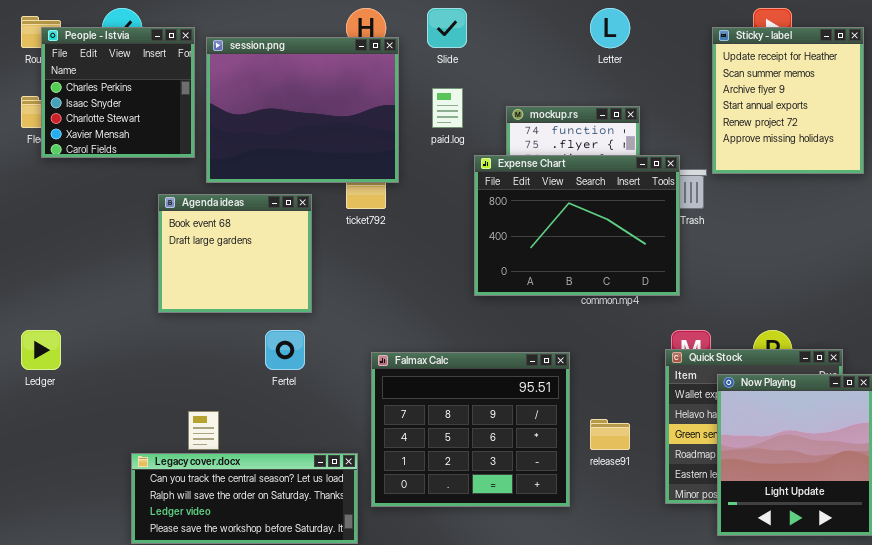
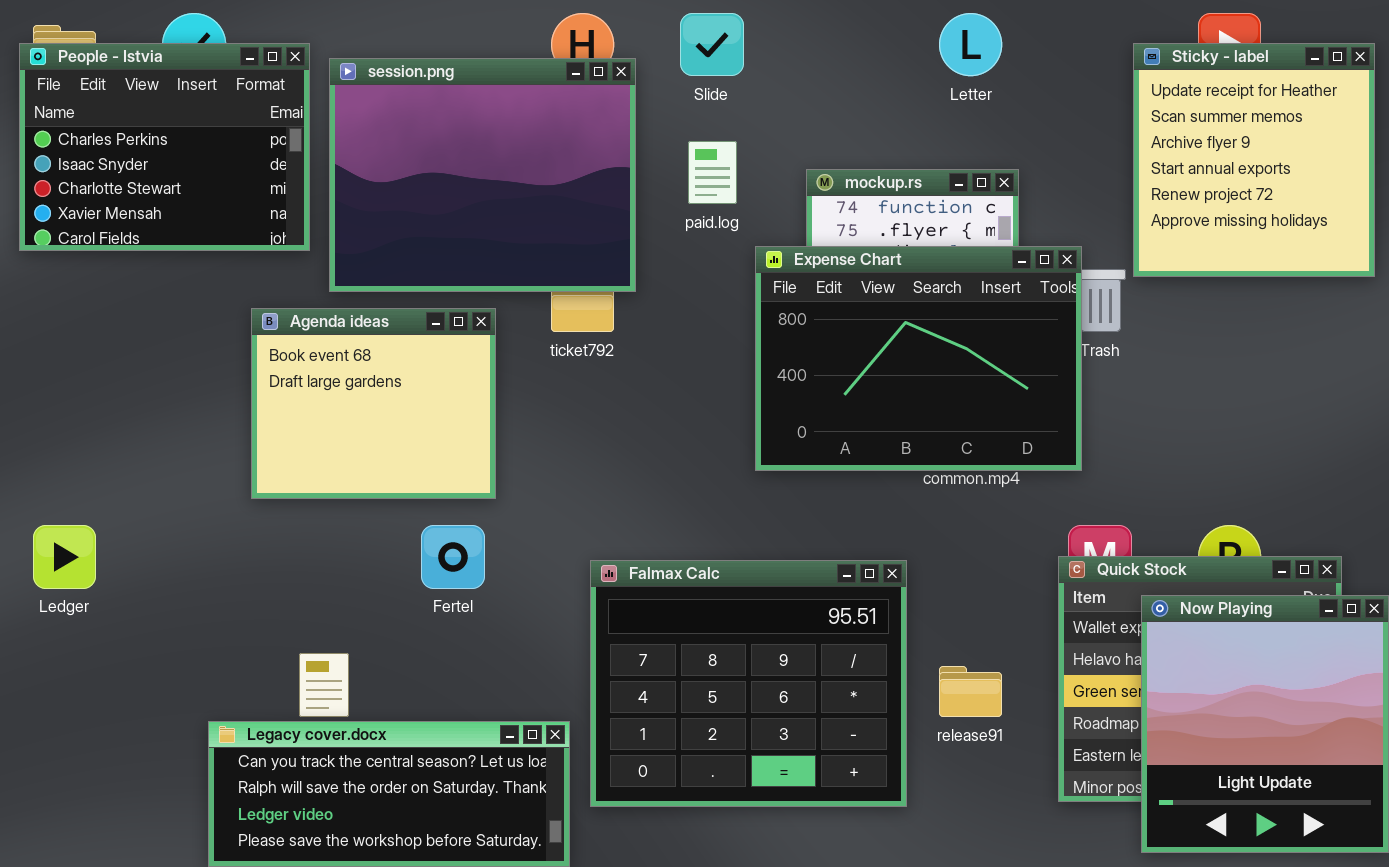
People - Istvia: [41,27,195,158] -> [19,43,310,251], resized

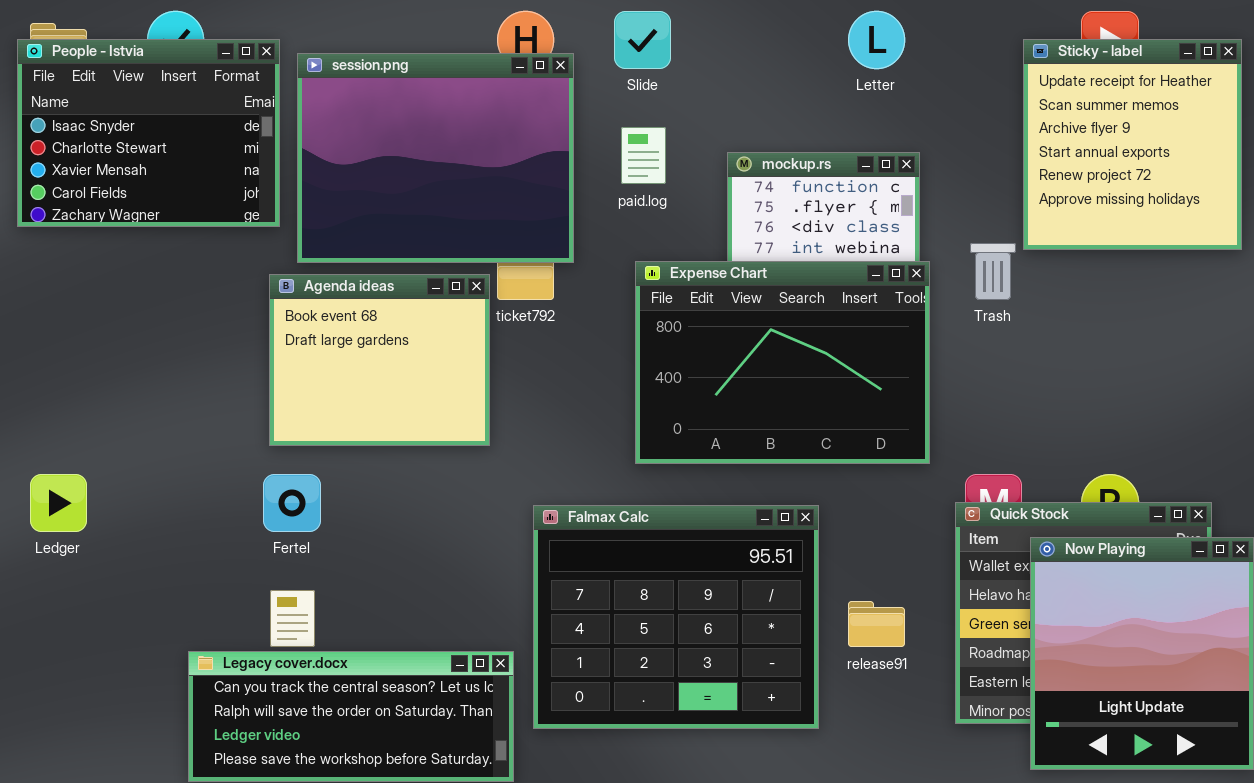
People - Istvia: [19,43,310,251] -> [17,39,280,227], scrolled down 1 row
Expense Chart: [755,246,1082,471] -> [635,261,930,464], moved
Agenda ideas: [251,308,496,499] -> [269,274,490,446], moved
Fertel: [421,525,485,589] -> [263,474,321,532], moved

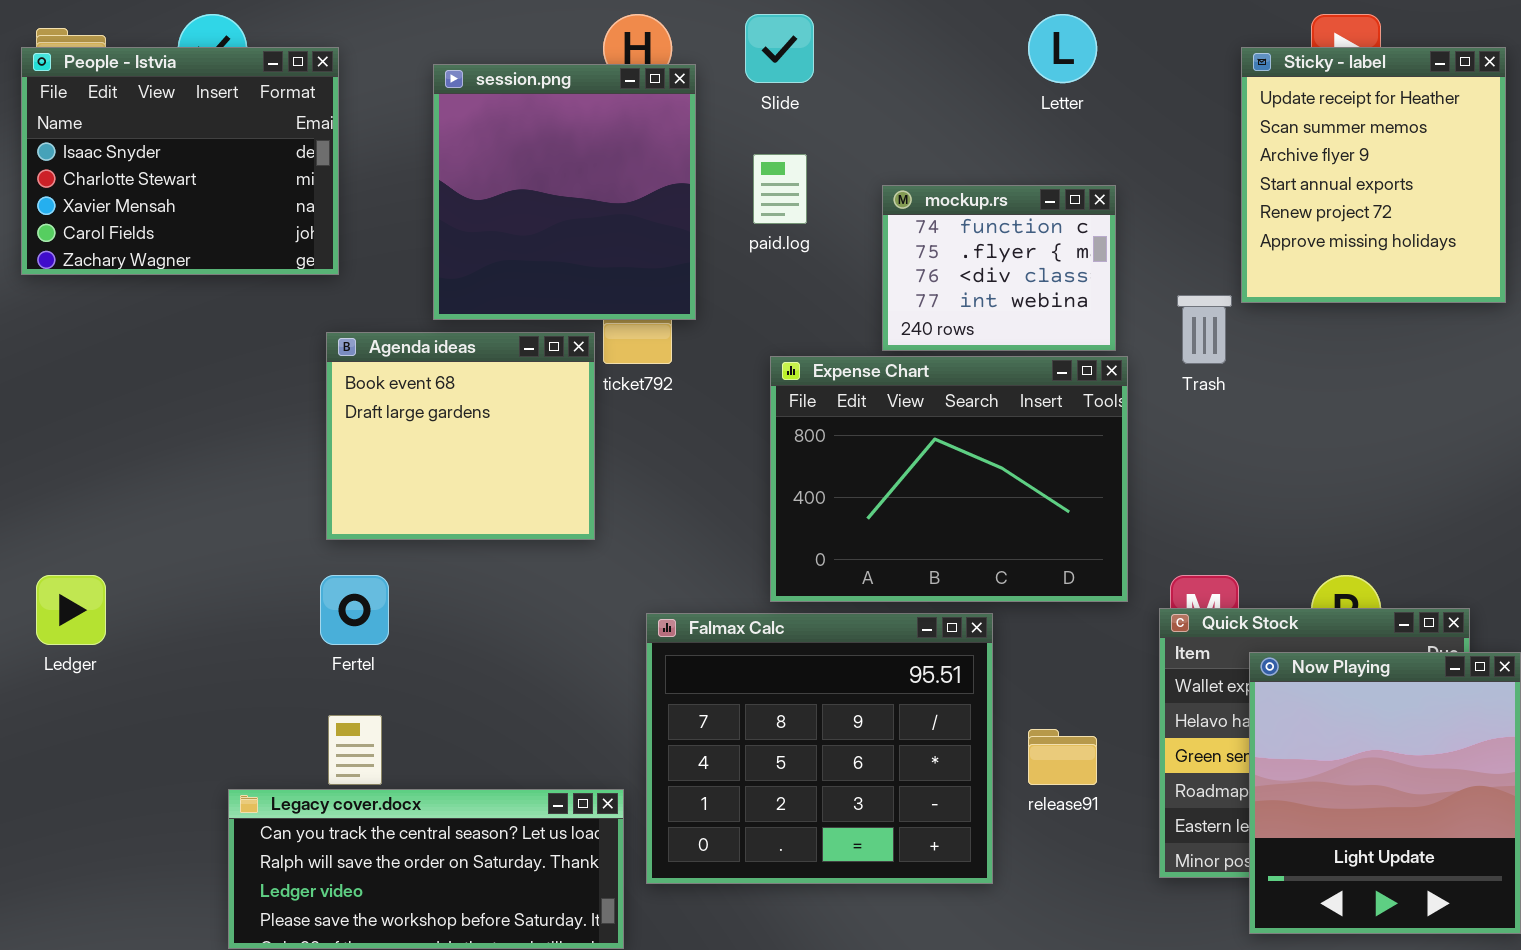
session.png: [297,53,574,263] -> [433,64,696,320], resized
Expense Chart: [635,261,930,464] -> [770,356,1128,602], moved

